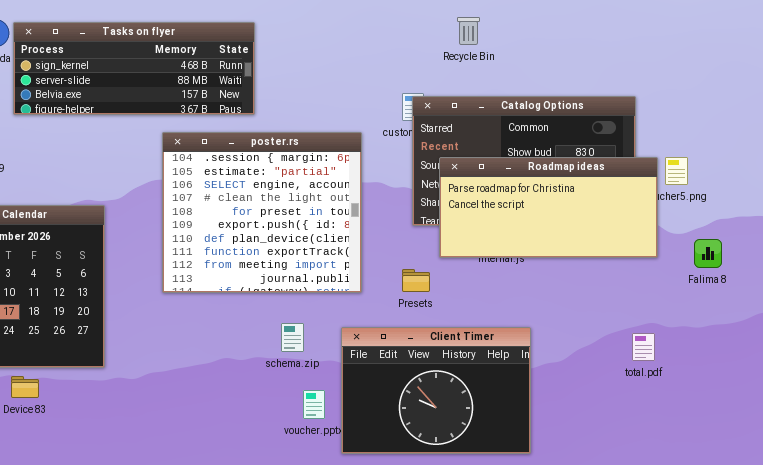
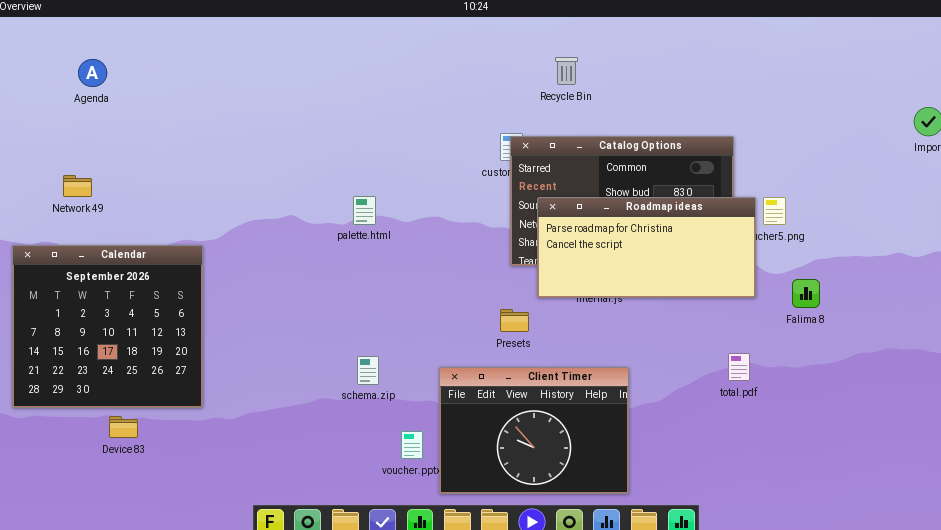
Tasks on flyer: [13,22,255,115] -> none, closed
poster.rs: [162,132,362,293] -> none, closed
schema.zip: [281,323,304,352] -> [357,356,379,385], moved
total.pdf: [632,333,655,361] -> [728,353,750,381], moved

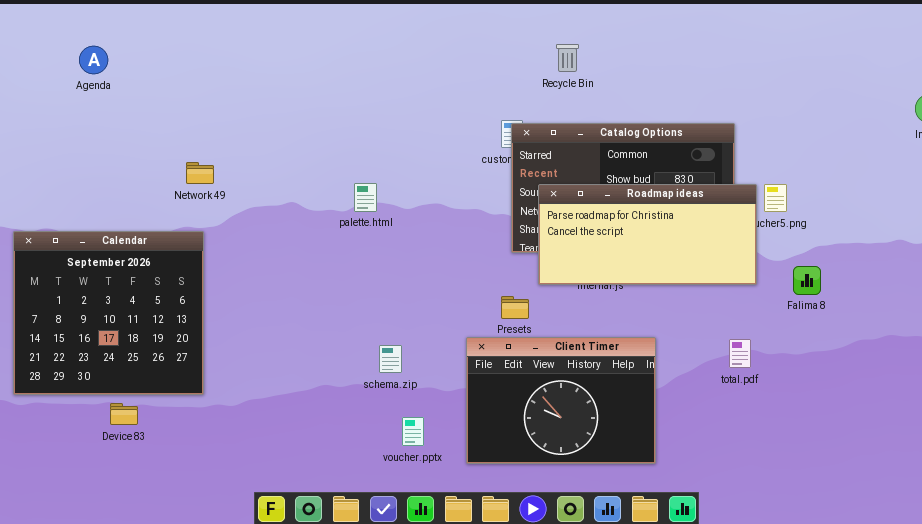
Network 49: [63,175,92,197] -> [186,162,214,184], moved
schema.zip: [357,356,379,385] -> [379,345,402,373], moved
Client Timer: [439,367,629,494] -> [466,337,656,464], moved

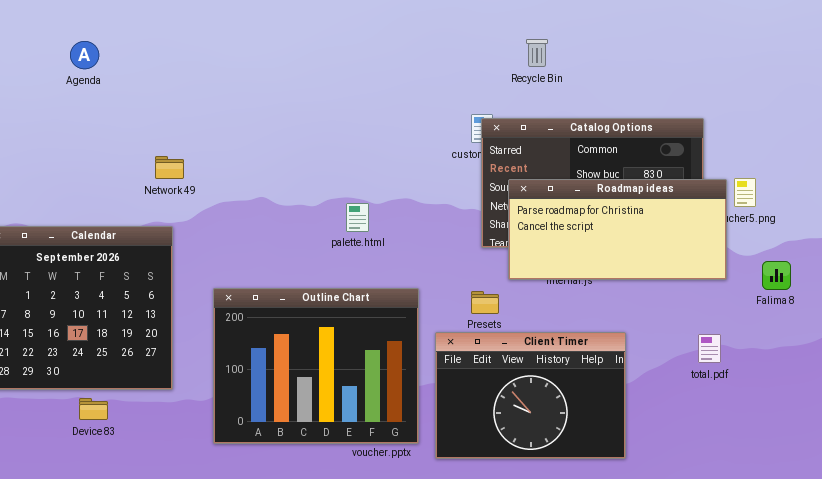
Agenda: [79,46,108,74] -> [70,41,99,69], moved
palette.html: [354,183,377,212] -> [346,203,369,232], moved
Outline Chart: none -> [213,288,419,444], opened

